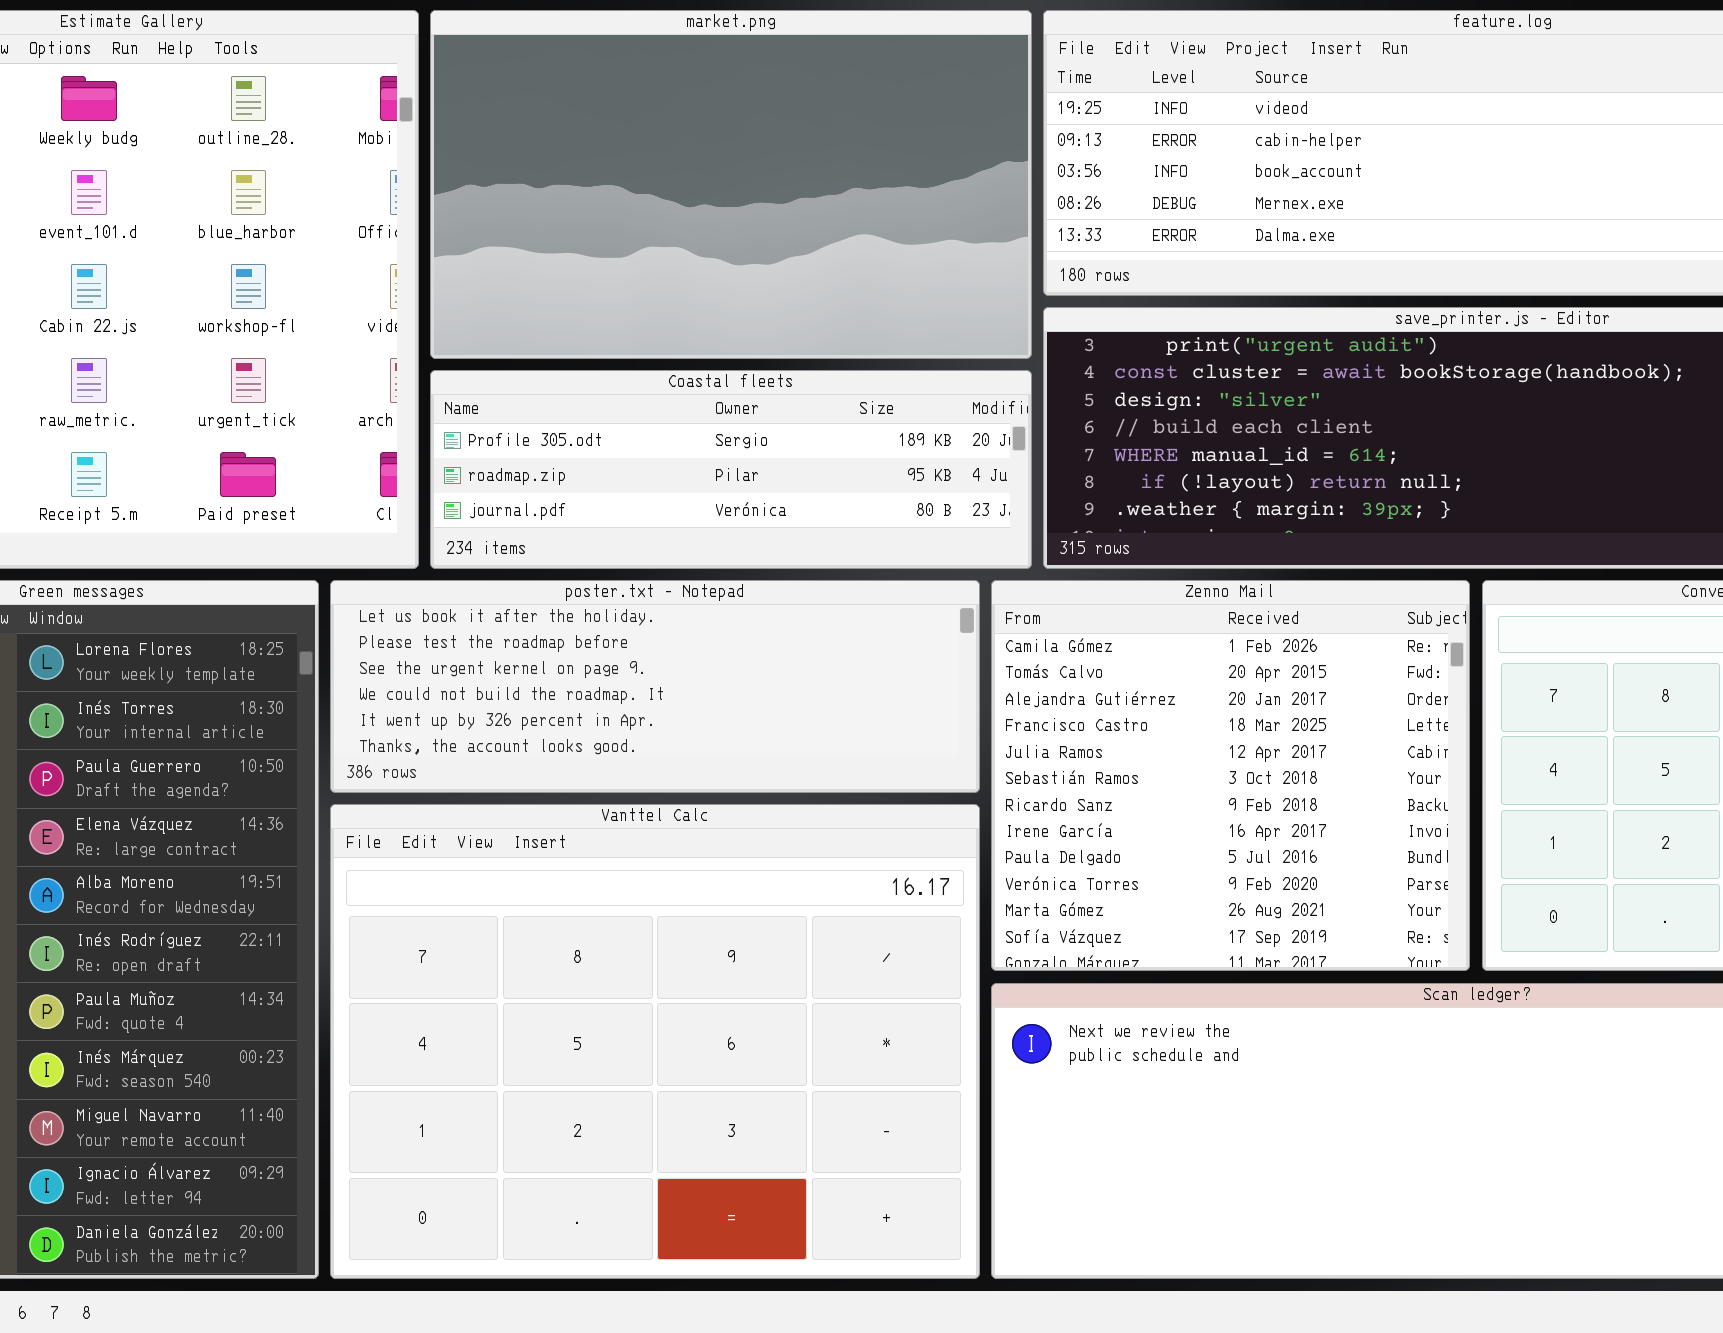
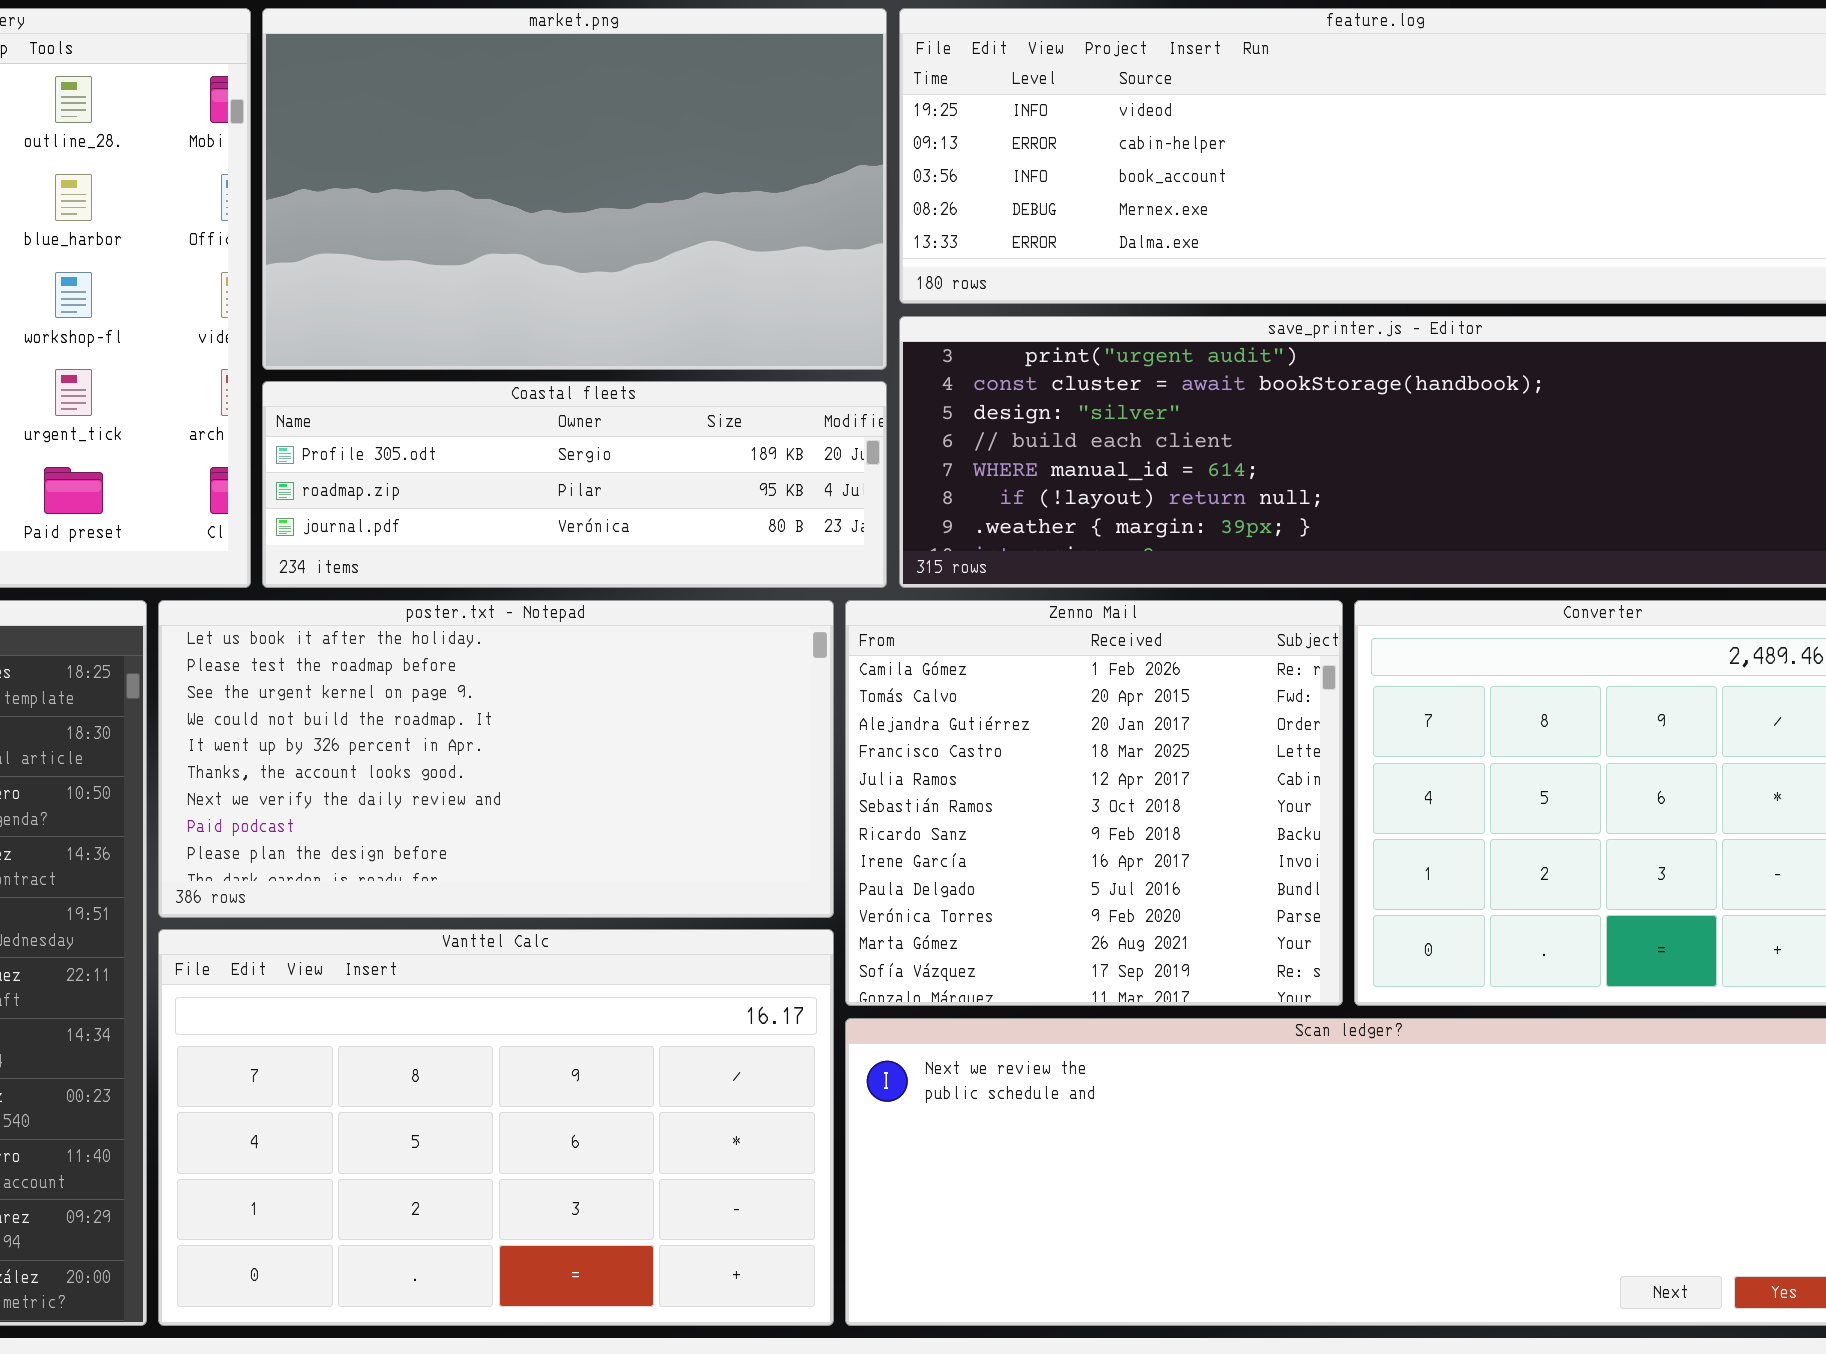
poster.txt - Notepad: [330,580,980,793] -> [158,600,834,918], resized
Vanttel Calc: [330,804,980,1279] -> [158,929,834,1326], resized

